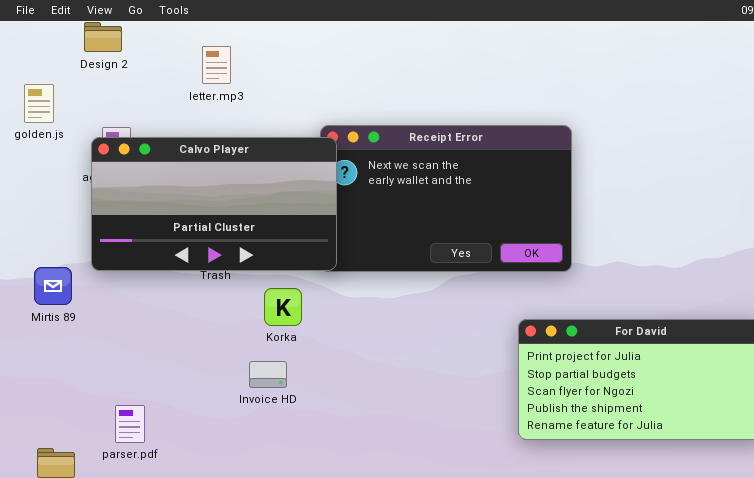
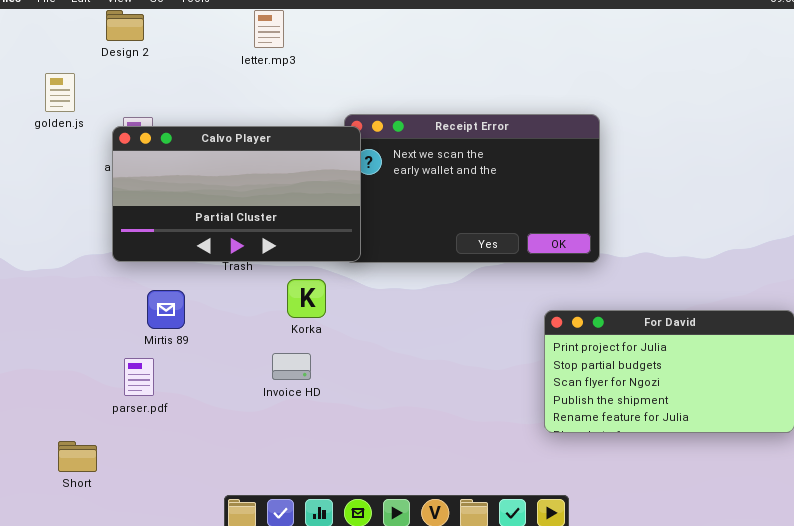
letter.mp3: [202,46,231,84] -> [254,10,284,48], moved
Mirtis 89: [34,267,72,305] -> [147,290,185,329], moved
parser.pdf: [115,405,145,443] -> [124,358,154,396], moved

